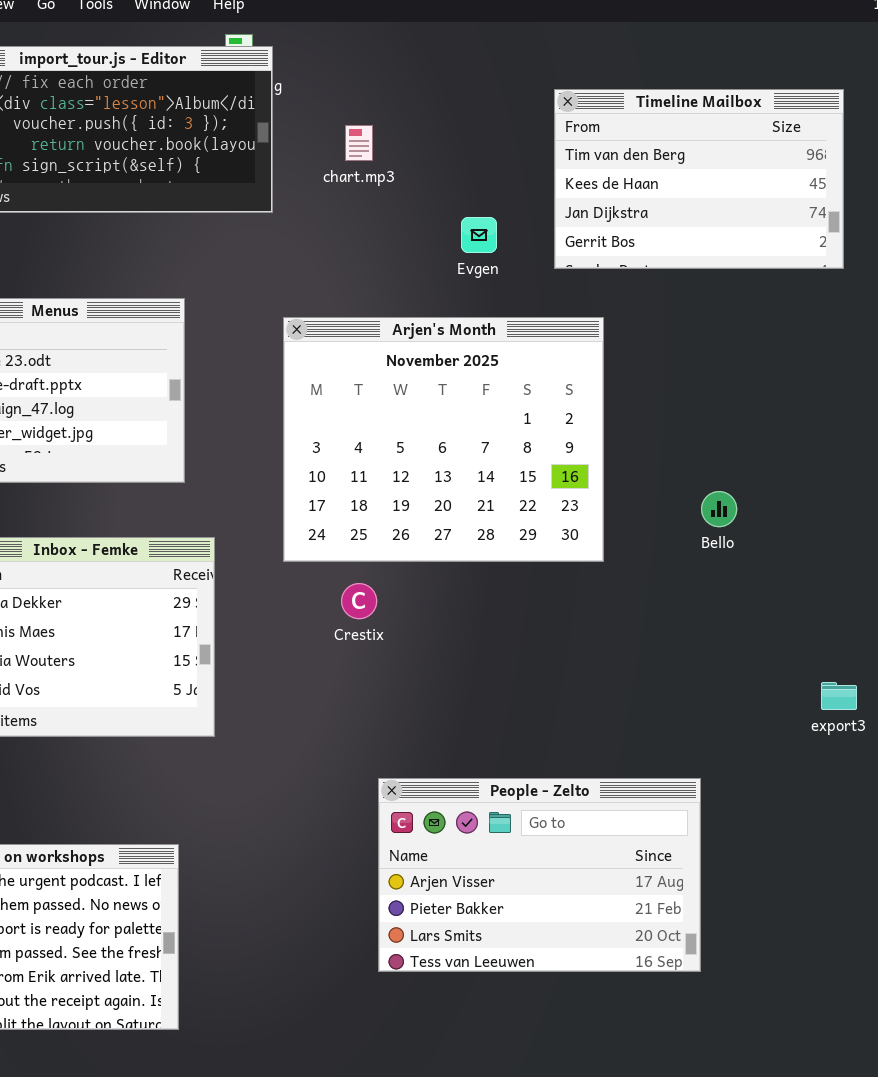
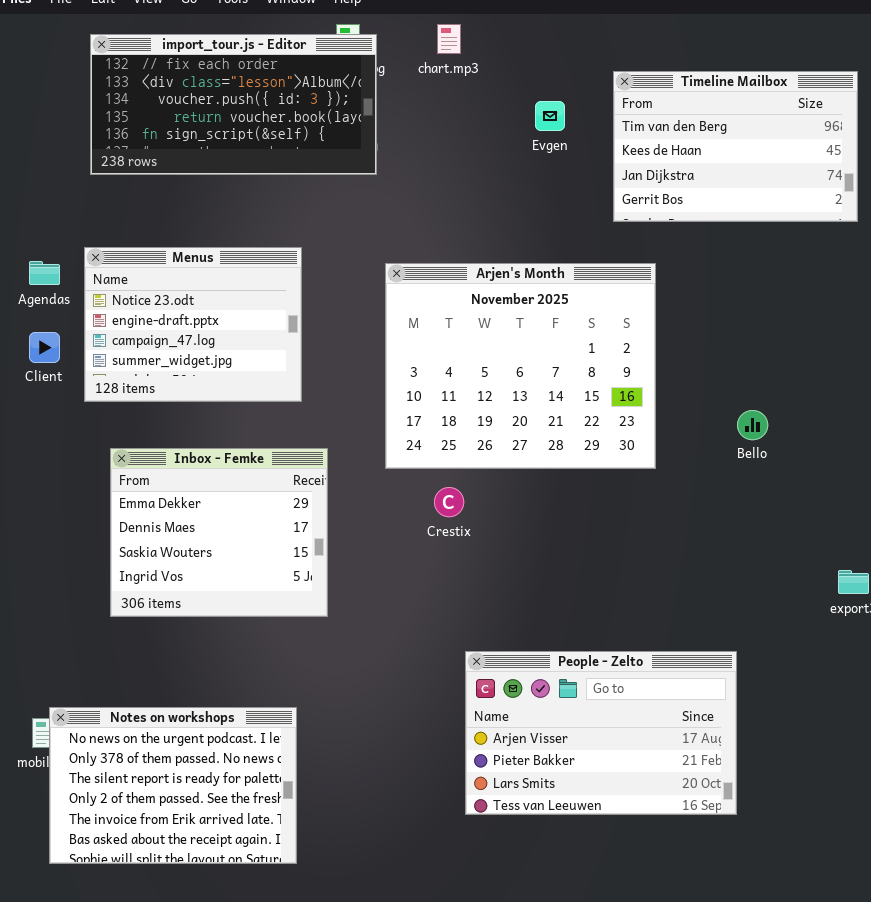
chart.mp3: [345,125,373,161] -> [437,24,461,54], moved
Evgen: [461,217,497,253] -> [535,101,565,131], moved

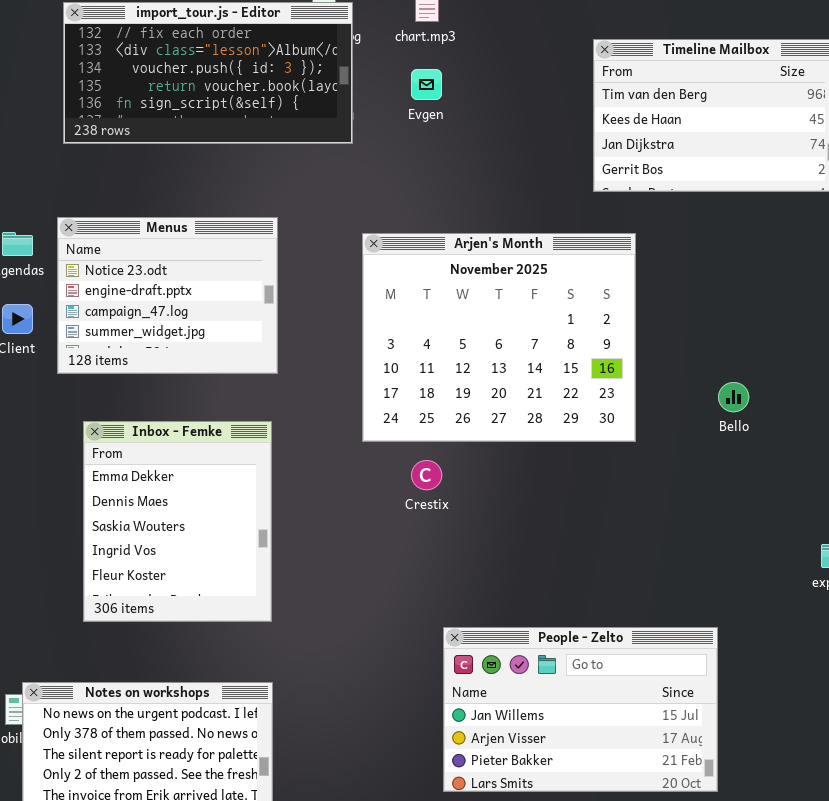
Evgen: [535,101,565,131] -> [411,69,442,100], moved
Inbox - Femke: [110,448,328,617] -> [83,421,272,622], resized
People - Zelto: [465,651,737,815] -> [443,627,718,792], scrolled up 1 row

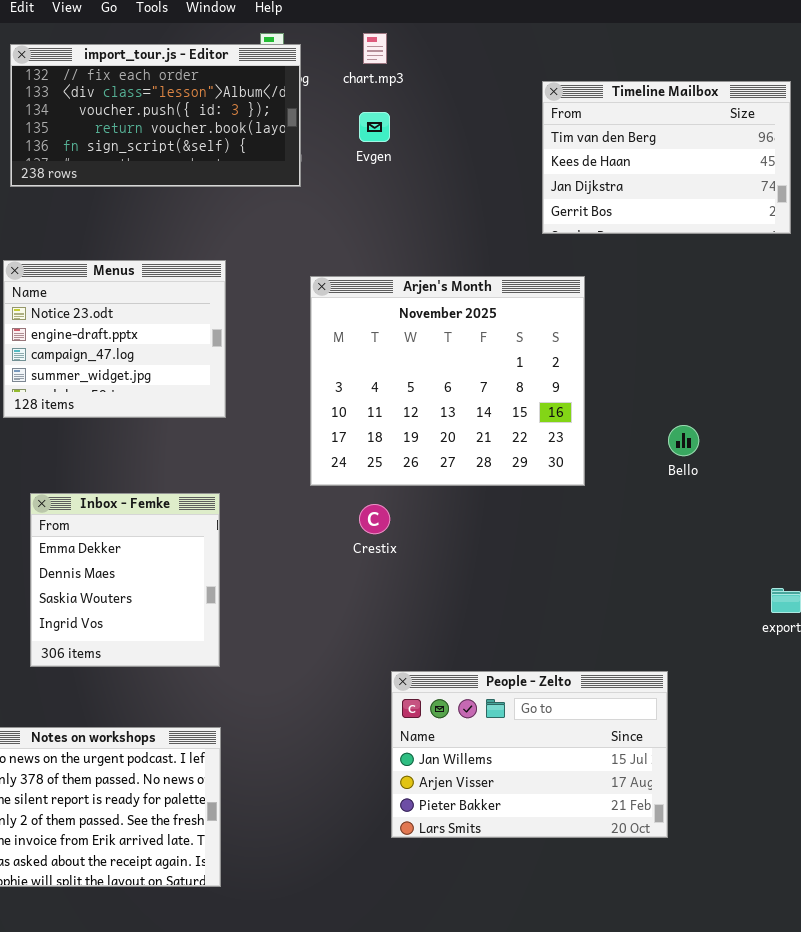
Inbox - Femke: [83,421,272,622] -> [30,493,220,667], resized

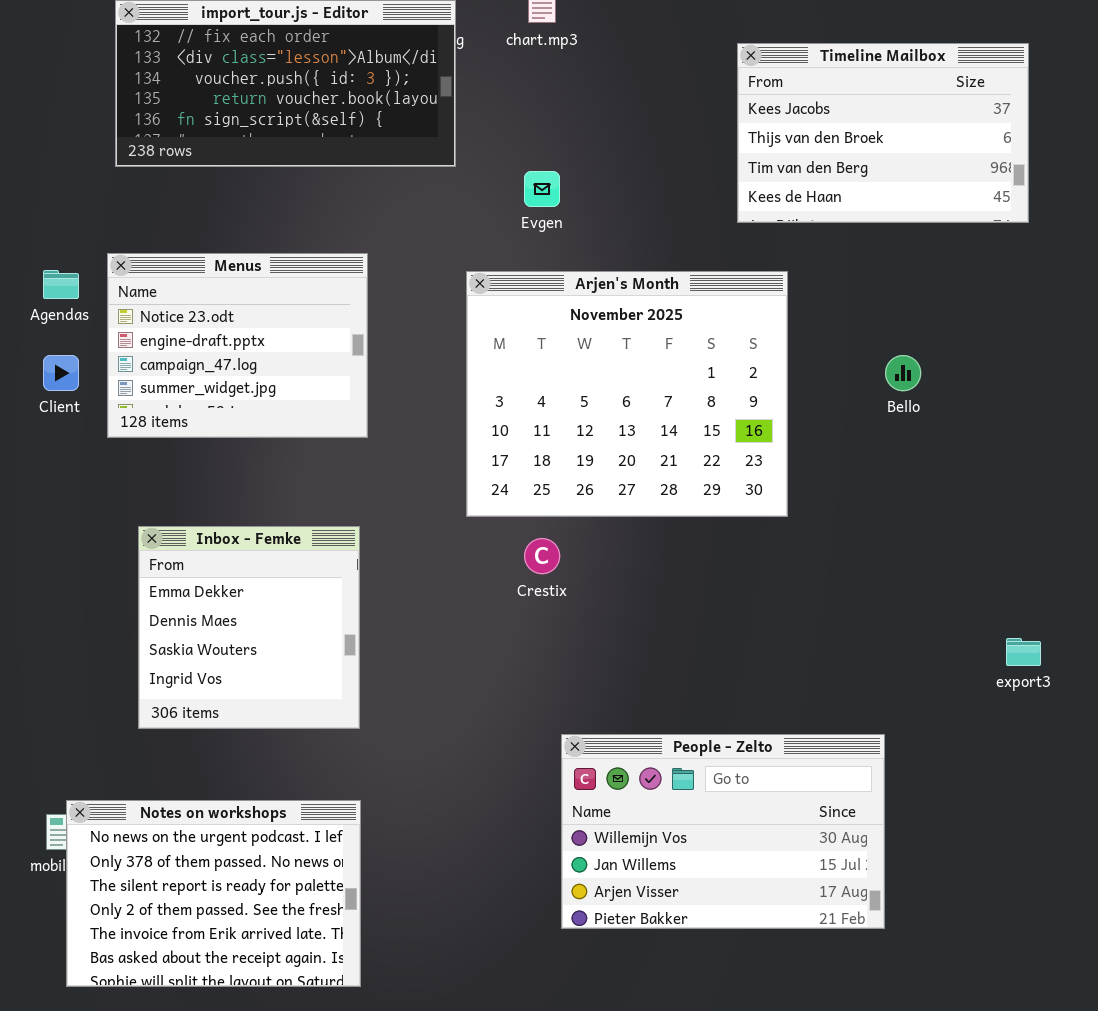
Timeline Mailbox: [542,81,791,234] -> [737,43,1029,223], scrolled up 2 rows
Evgen: [359,112,390,142] -> [524,171,560,207], moved
Bello: [668,425,699,456] -> [885,355,921,391], moved
People - Zelto: [391,671,668,838] -> [561,734,885,929], scrolled up 1 row

